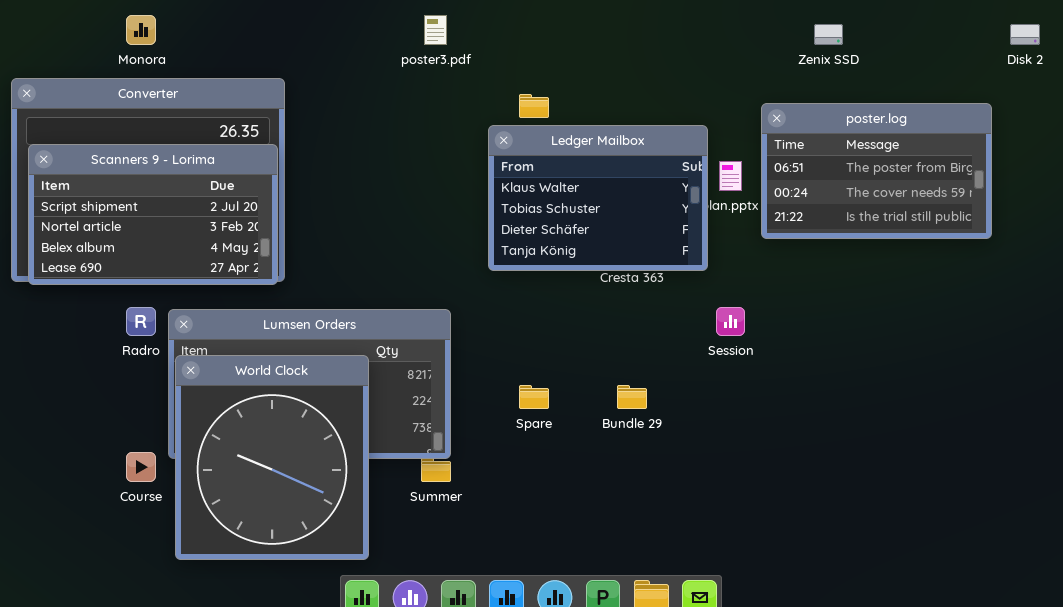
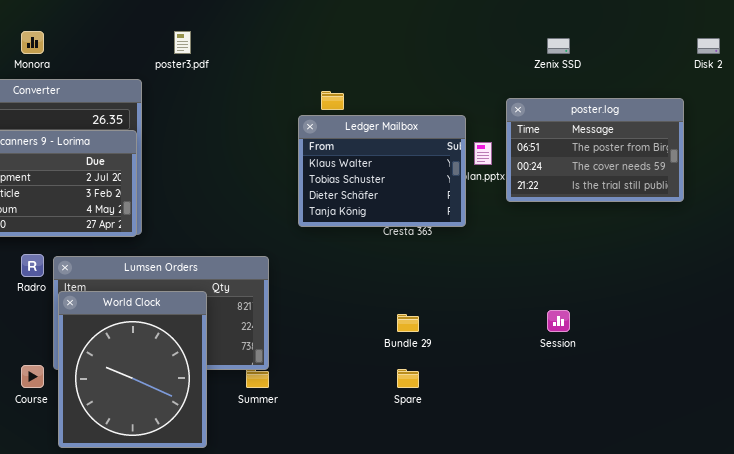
poster3.pdf: [424,15,447,45] -> [174,31,191,54], moved
Session: [716,307,745,336] -> [547,310,570,332], moved
Spare: [519,385,549,409] -> [397,369,419,388], moved

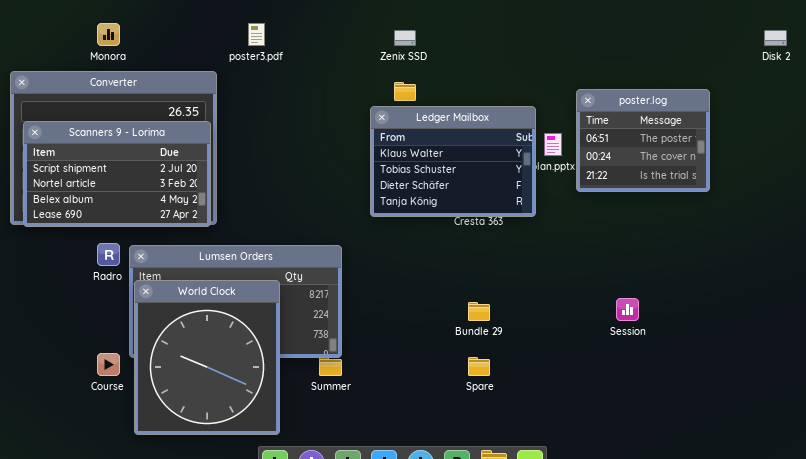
Zenix SSD: [547,38,570,54] -> [394,30,416,46], moved
poster.log: [506,98,684,202] -> [576,89,710,192], resized

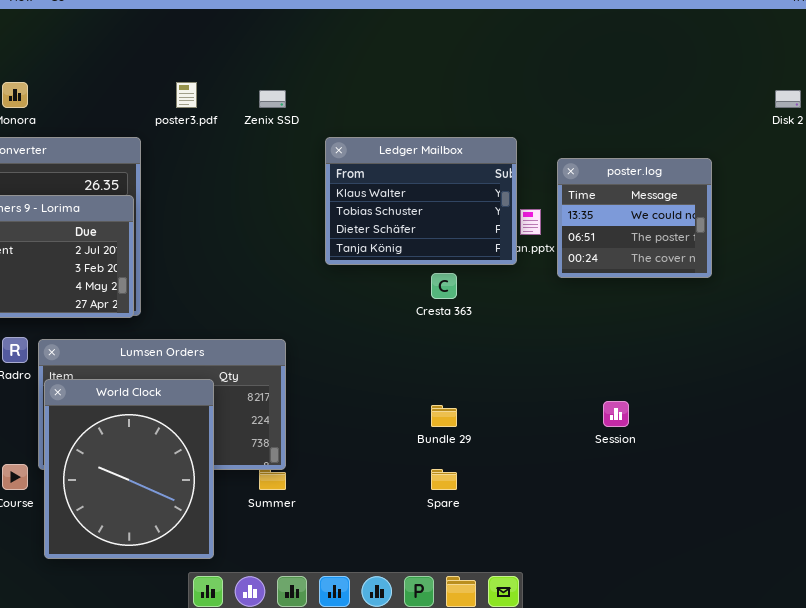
Zenix SSD: [394,30,416,46] -> [259,90,286,108], moved
poster.log: [576,89,710,192] -> [557,158,712,278], scrolled up 1 row
Ledger Mailbox: [370,106,536,217] -> [325,137,517,265], moved

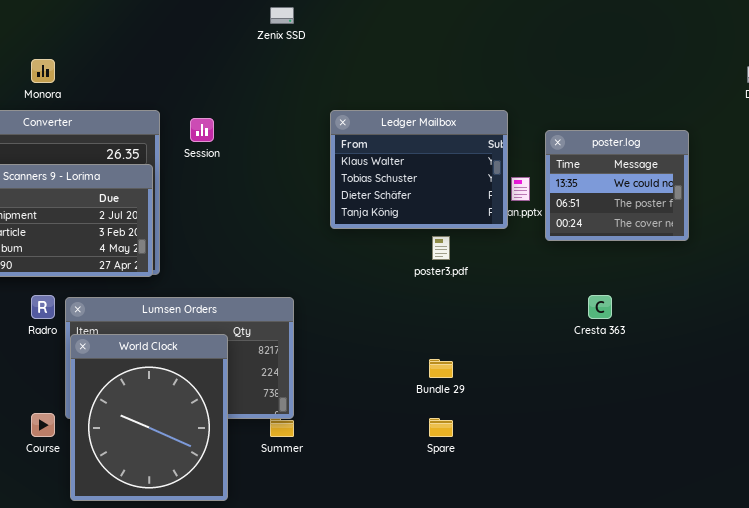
poster3.pdf: [176,82,197,108] -> [432,236,450,260], moved
Zenix SSD: [259,90,286,108] -> [270,7,294,24], moved
Cresta 363: [431,273,457,299] -> [588,295,612,319], moved
Session: [603,401,629,427] -> [190,118,214,142], moved

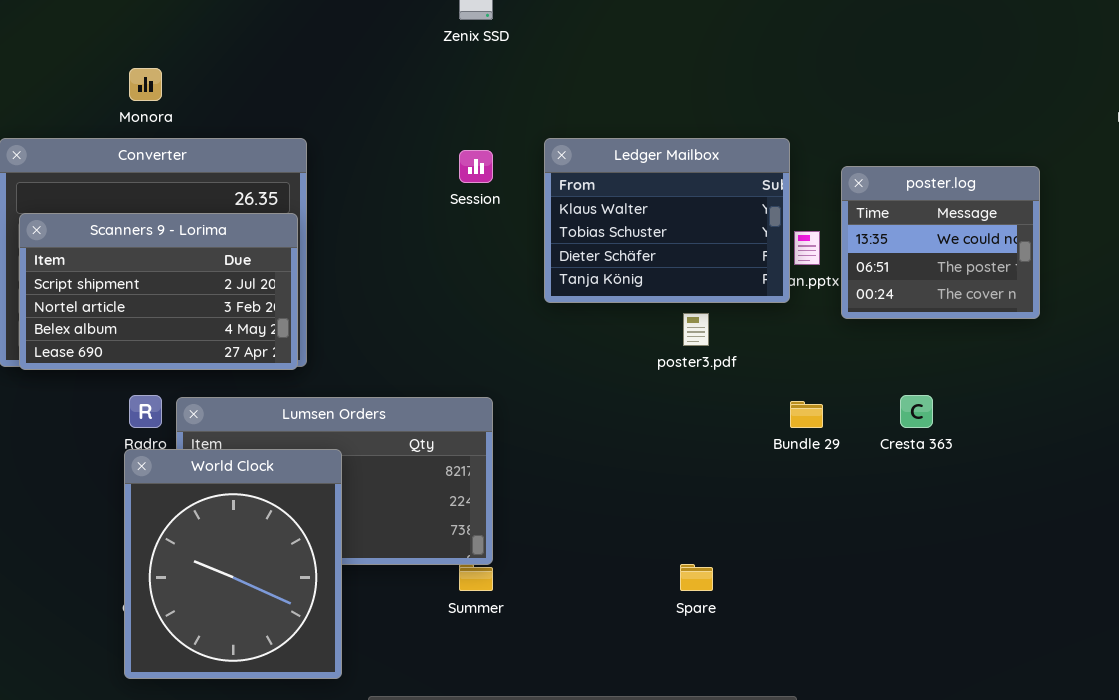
Session: [190,118,214,142] -> [459,150,493,183], moved
World Clock: [70,334,228,501] -> [124,449,342,679], moved
Bundle 29: [429,359,453,378] -> [790,401,823,428], moved

